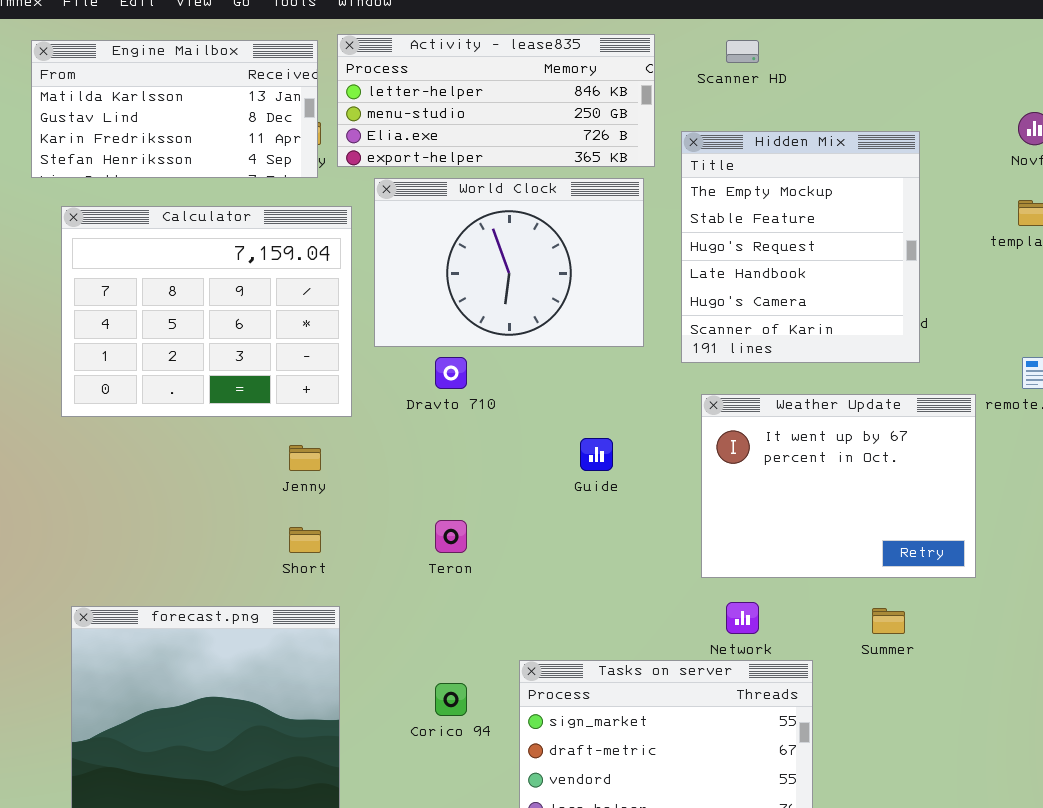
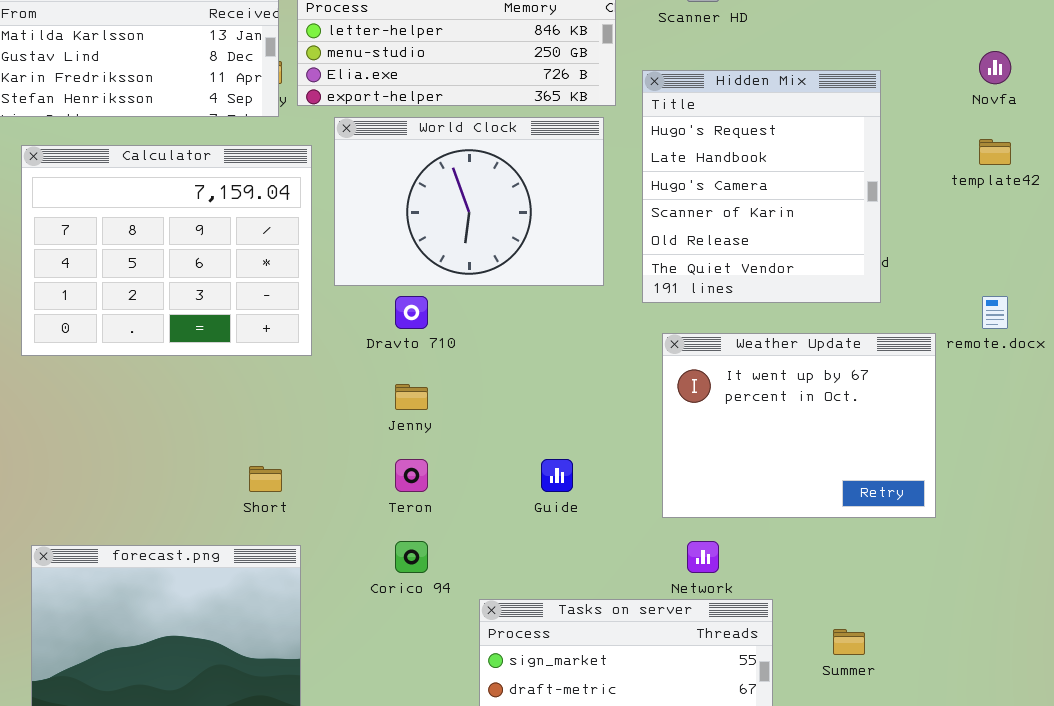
Hidden Mix: [681,131,920,363] -> [642,70,881,303], scrolled down 2 rows
Guide: [580,438,613,471] -> [541,459,573,492], moved
Jenny: [289,445,321,471] -> [395,384,428,410], moved
Summer: [872,608,905,634] -> [833,629,865,655], moved
Corico 94: [435,683,467,716] -> [395,541,428,573], moved

